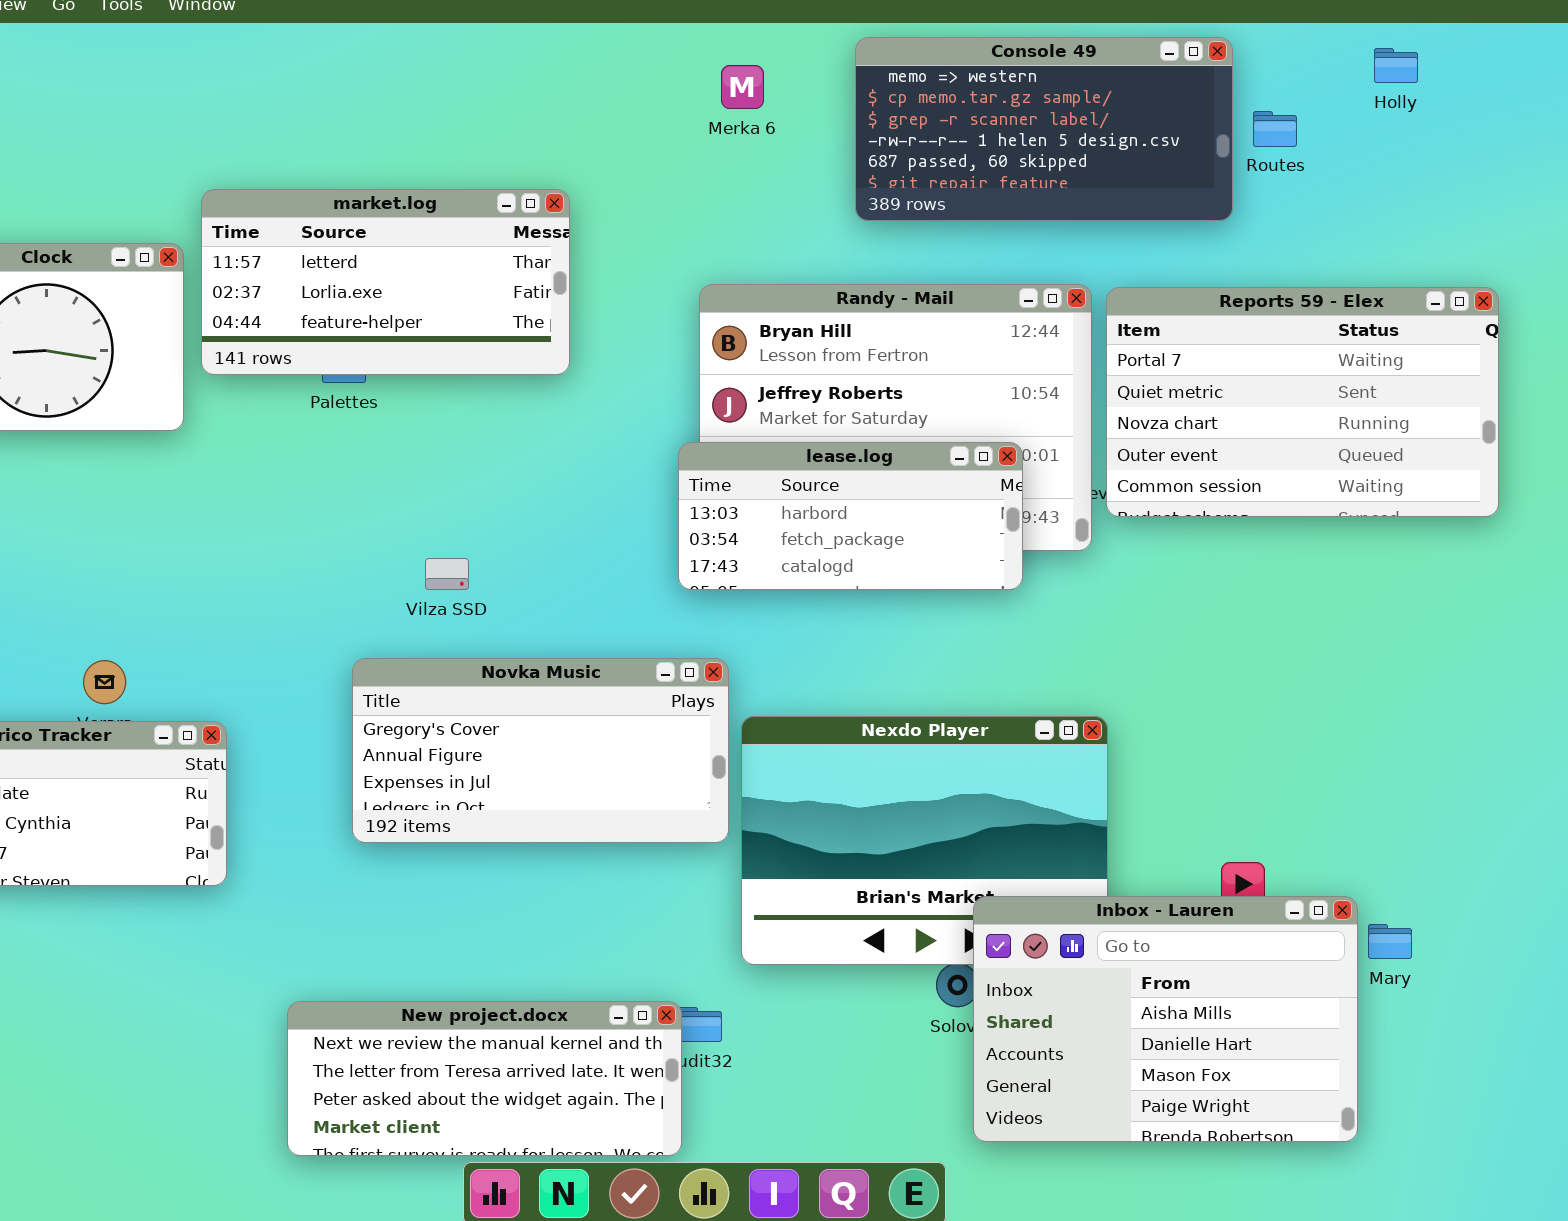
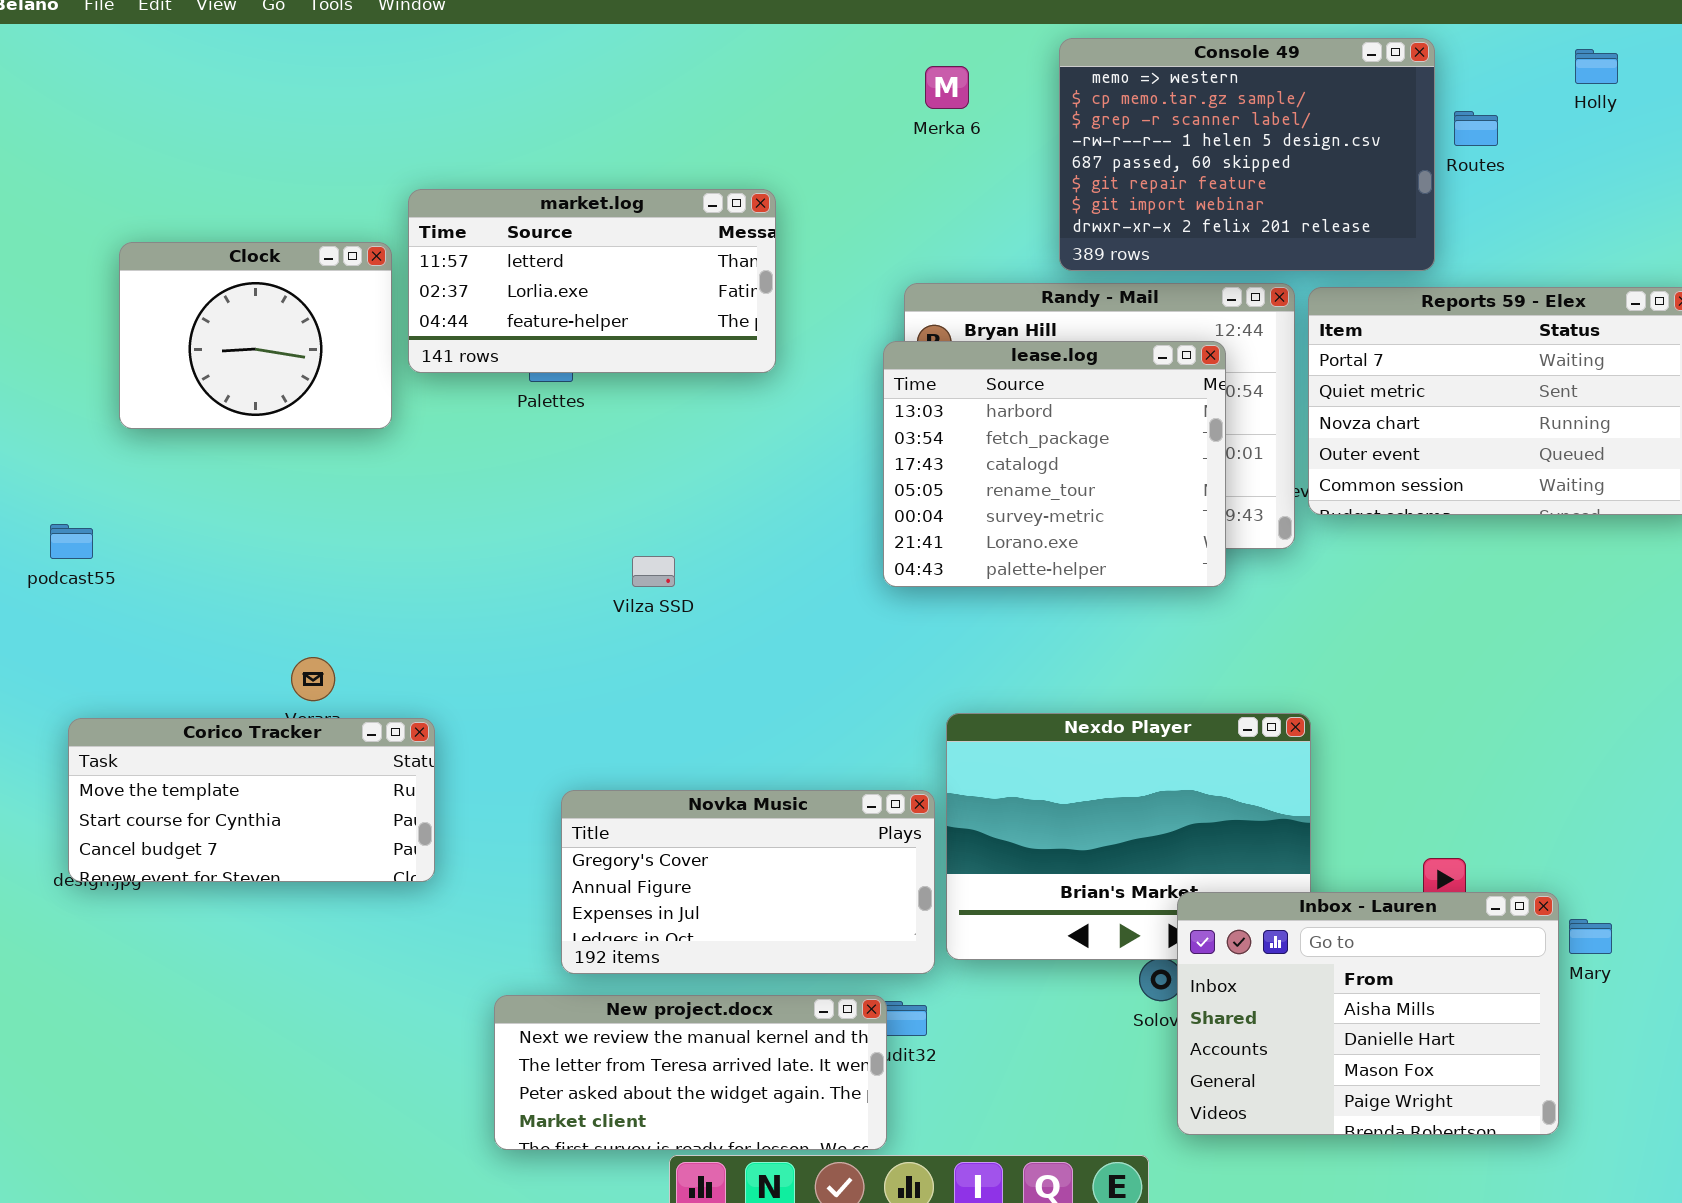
Console 49: [855,37,1233,221] -> [1059,38,1435,271], resized
lease.log: [678,442,1023,590] -> [883,341,1226,587], resized
Novka Music: [352,658,729,843] -> [561,790,935,974], moved

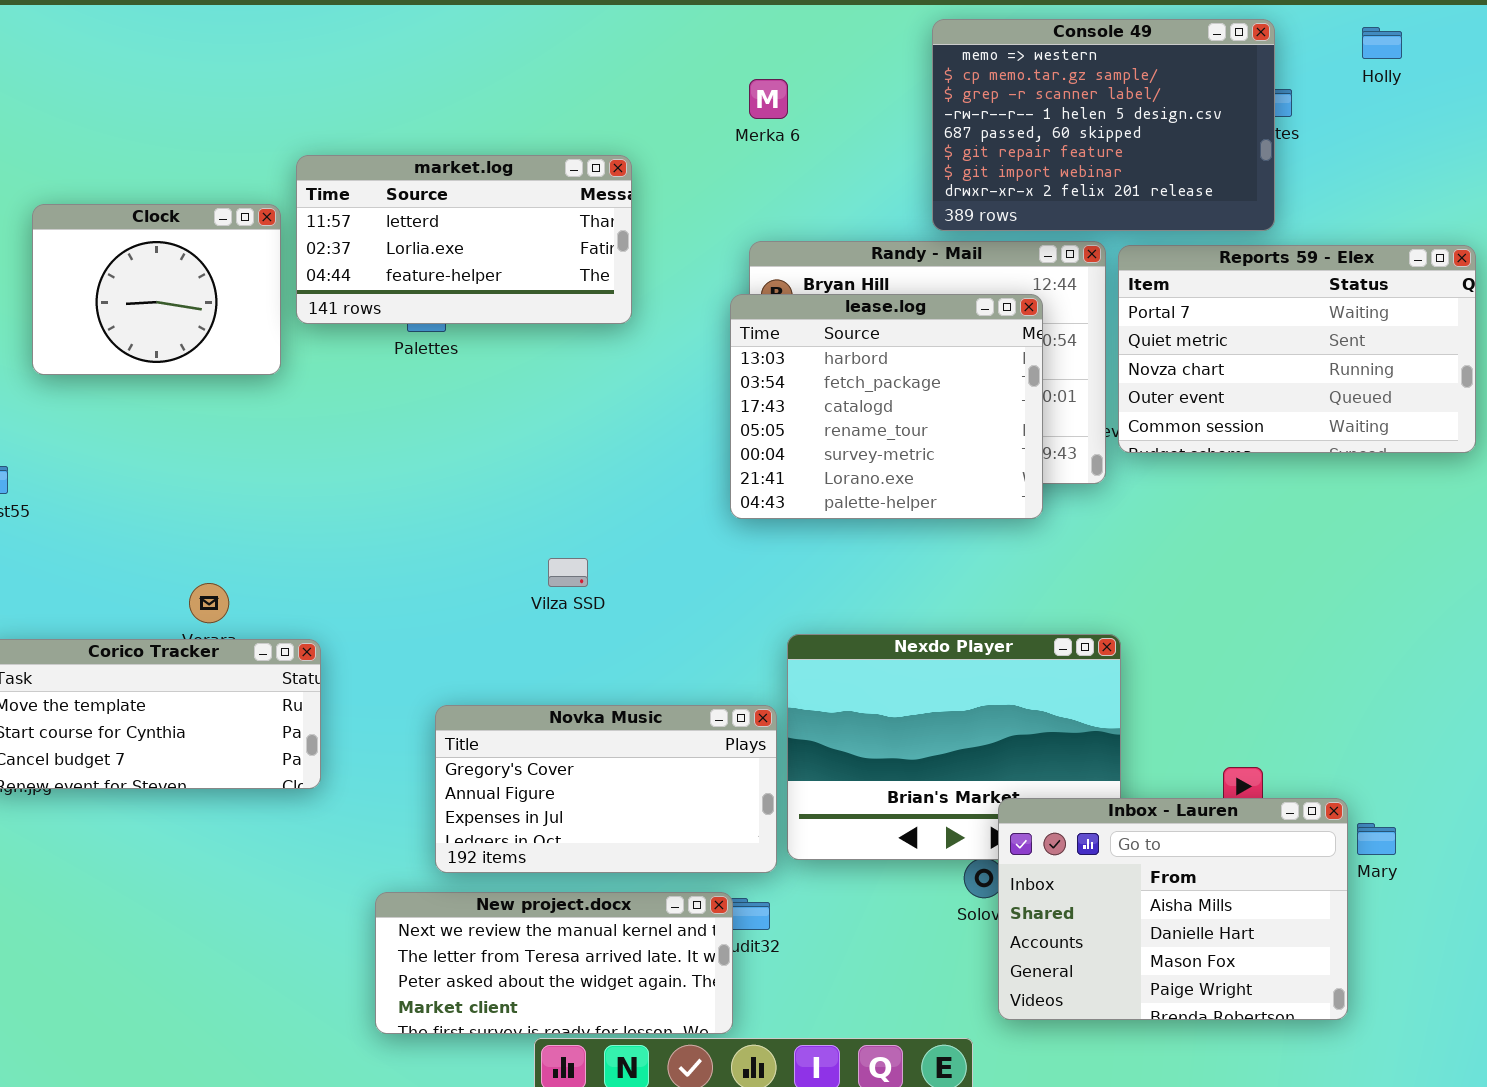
Console 49: [1059,38,1435,271] -> [932,19,1275,231], moved
Merka 6: [925,66,969,109] -> [749,79,788,119], moved
Vilza SSD: [632,556,675,587] -> [548,558,588,587], moved

